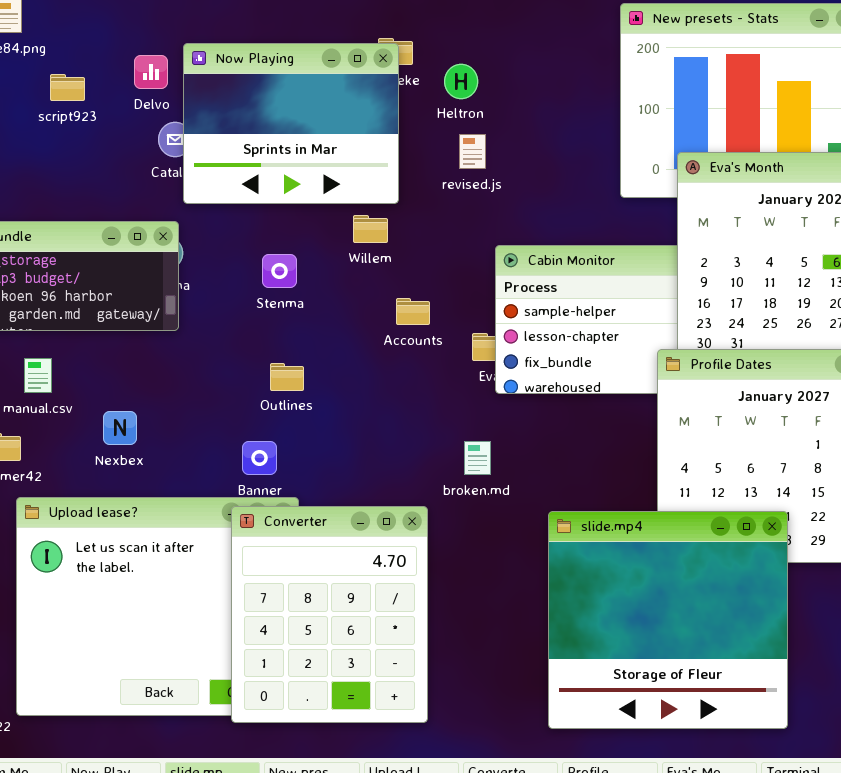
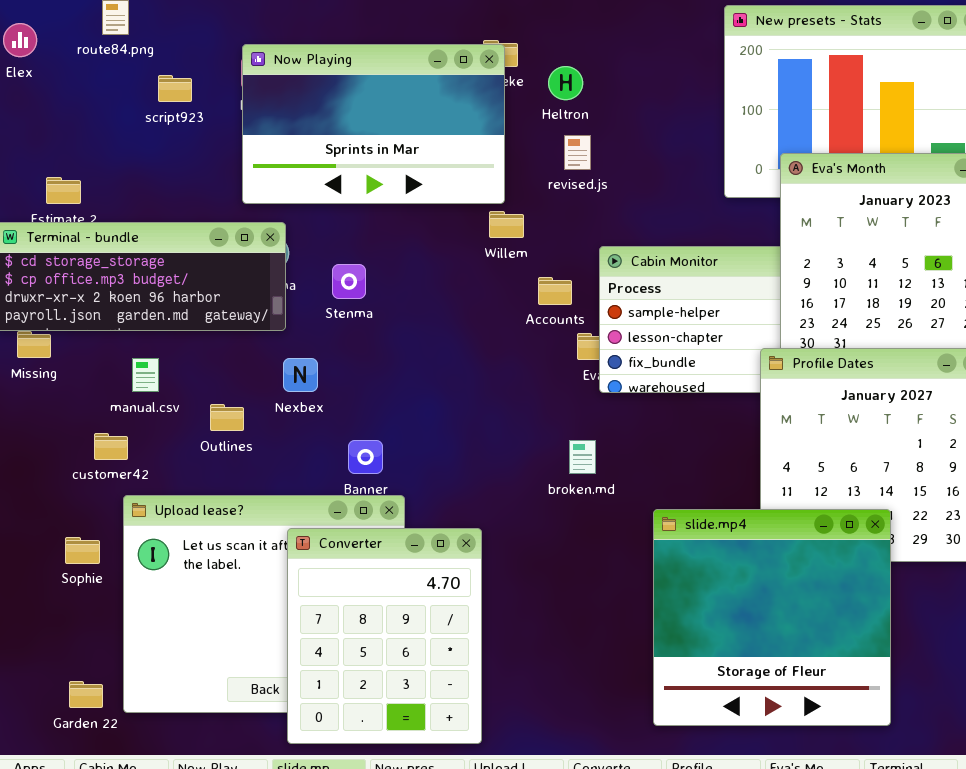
Now Playing: [183,43,399,204] -> [242,44,505,204], resized
Willem: [353,215,388,243] -> [489,211,524,238], moved
Stenma: [262,254,297,288] -> [332,264,366,299], moved
Accounts: [396,298,430,325] -> [538,277,572,305], moved
Outlines: [270,363,304,391] -> [210,404,244,431], moved
Nexbex: [103,411,137,445] -> [283,358,318,392], moved
Converter: [231,506,428,723] -> [287,528,482,744], moved

